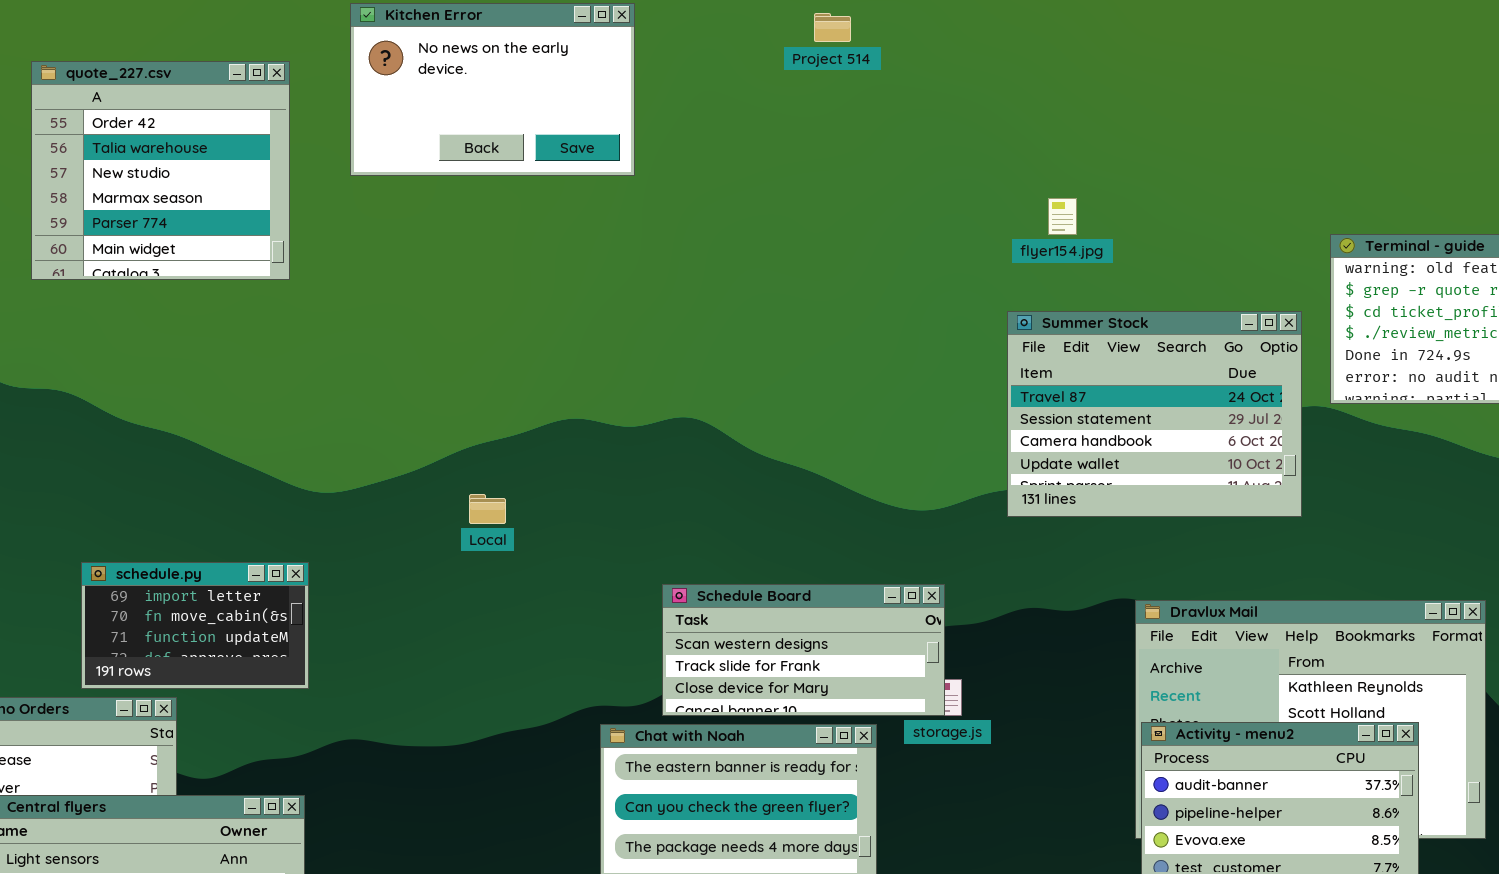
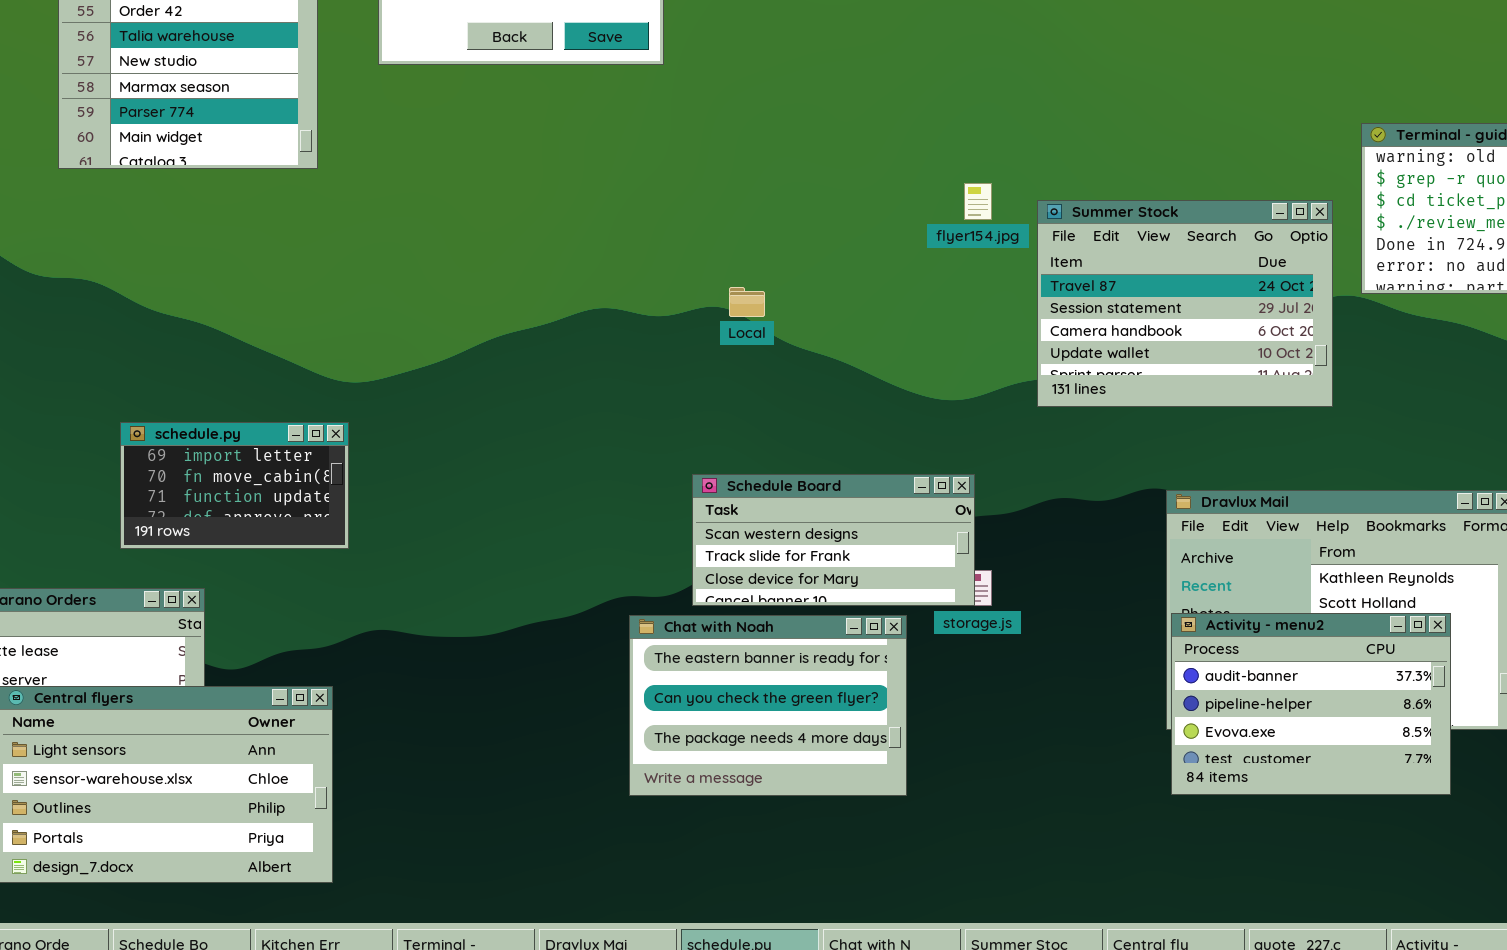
flyer154.jpg: [1048,198,1077,235] -> [964,183,992,220], moved
Local: [469,494,506,524] -> [729,287,765,317], moved
schedule.py: [81,562,309,689] -> [120,422,349,549], moved

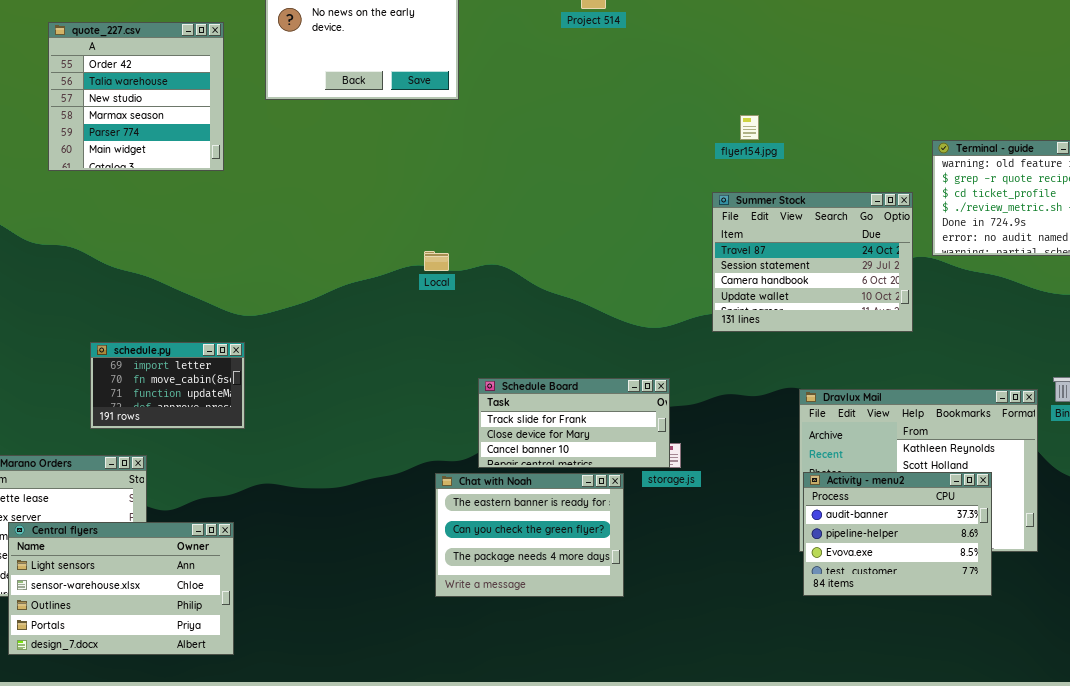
flyer154.jpg: [964,183,992,220] -> [740,115,759,140], moved
Local: [729,287,765,317] -> [424,251,449,271], moved
Schedule Board: [692,474,975,606] -> [478,378,670,468], scrolled down 1 row

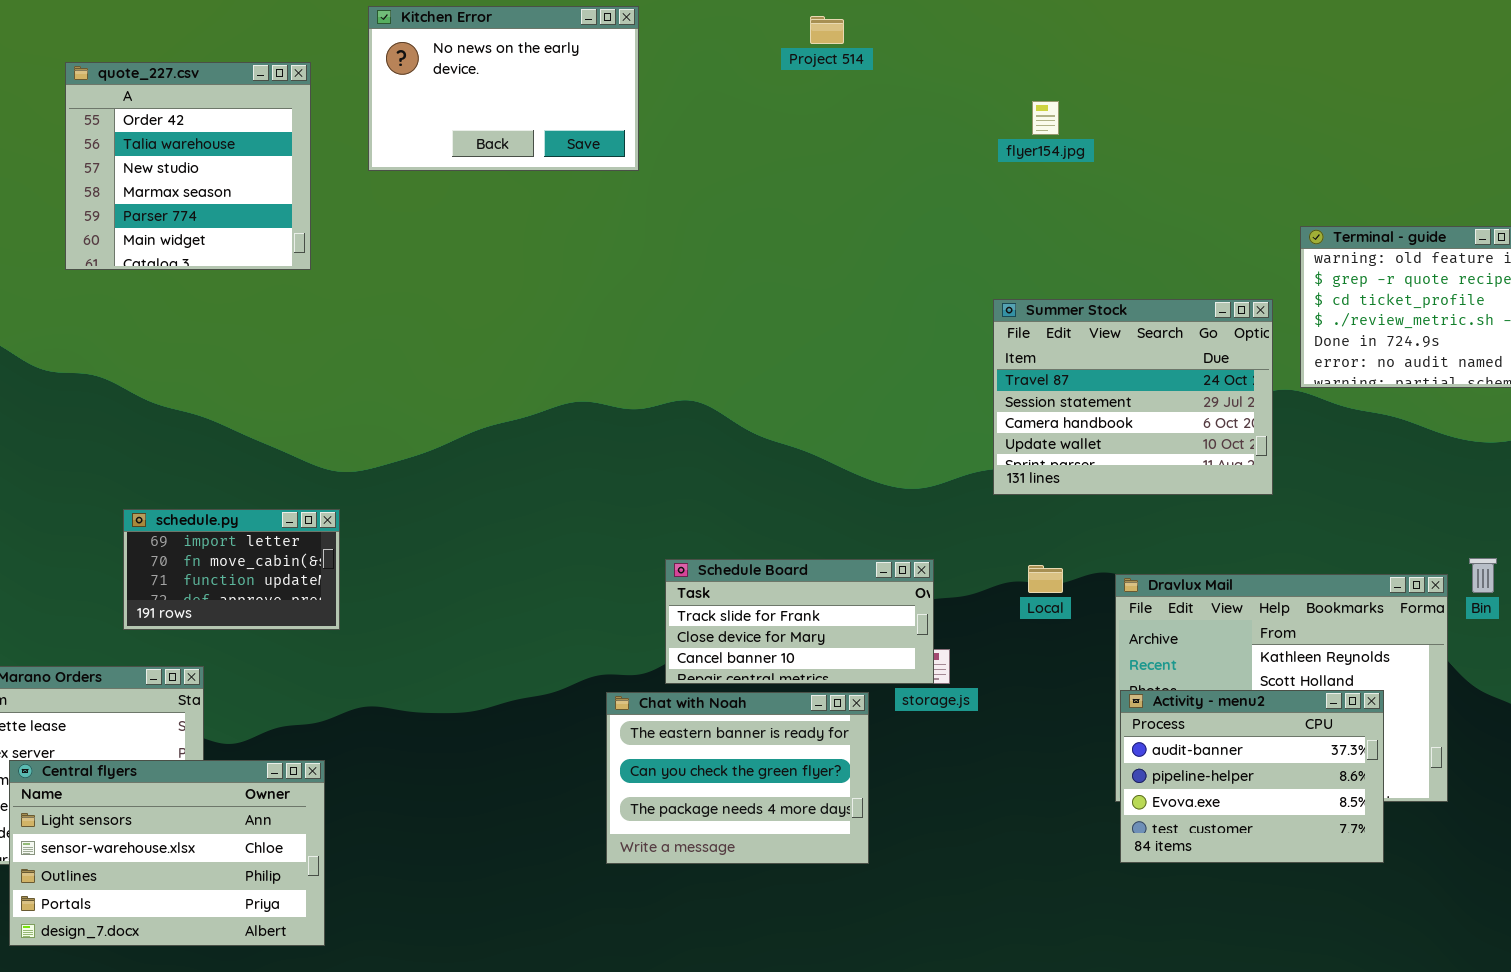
flyer154.jpg: [740,115,759,140] -> [1032,101,1059,135], moved
Local: [424,251,449,271] -> [1028,565,1063,593], moved

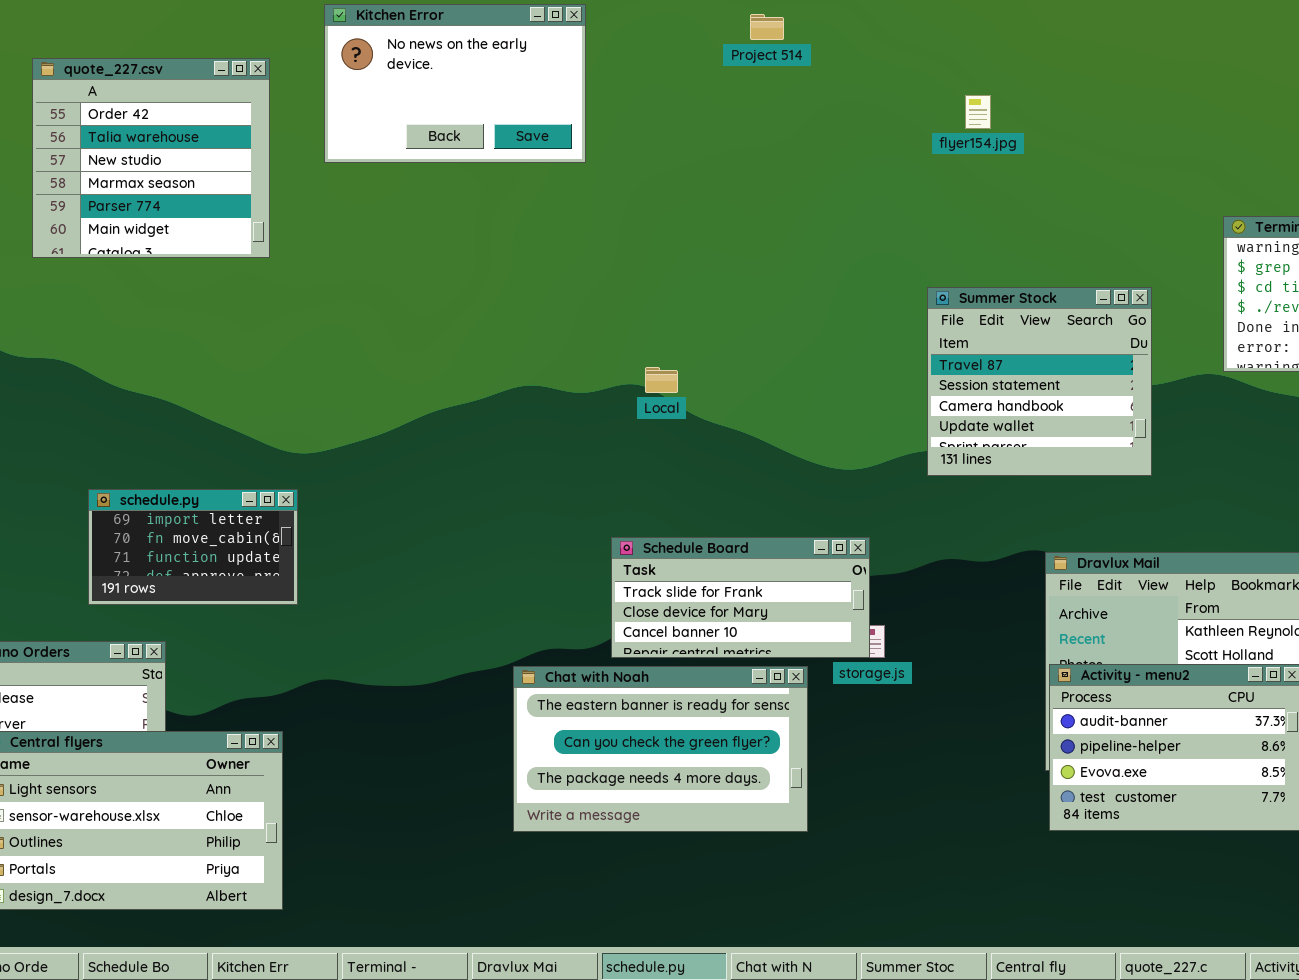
Summer Stock: [993,299,1273,495] -> [927,287,1152,476], resized
Local: [1028,565,1063,593] -> [645,367,678,393], moved
Chat with Noah: [606,692,869,864] -> [513,666,808,832], resized

